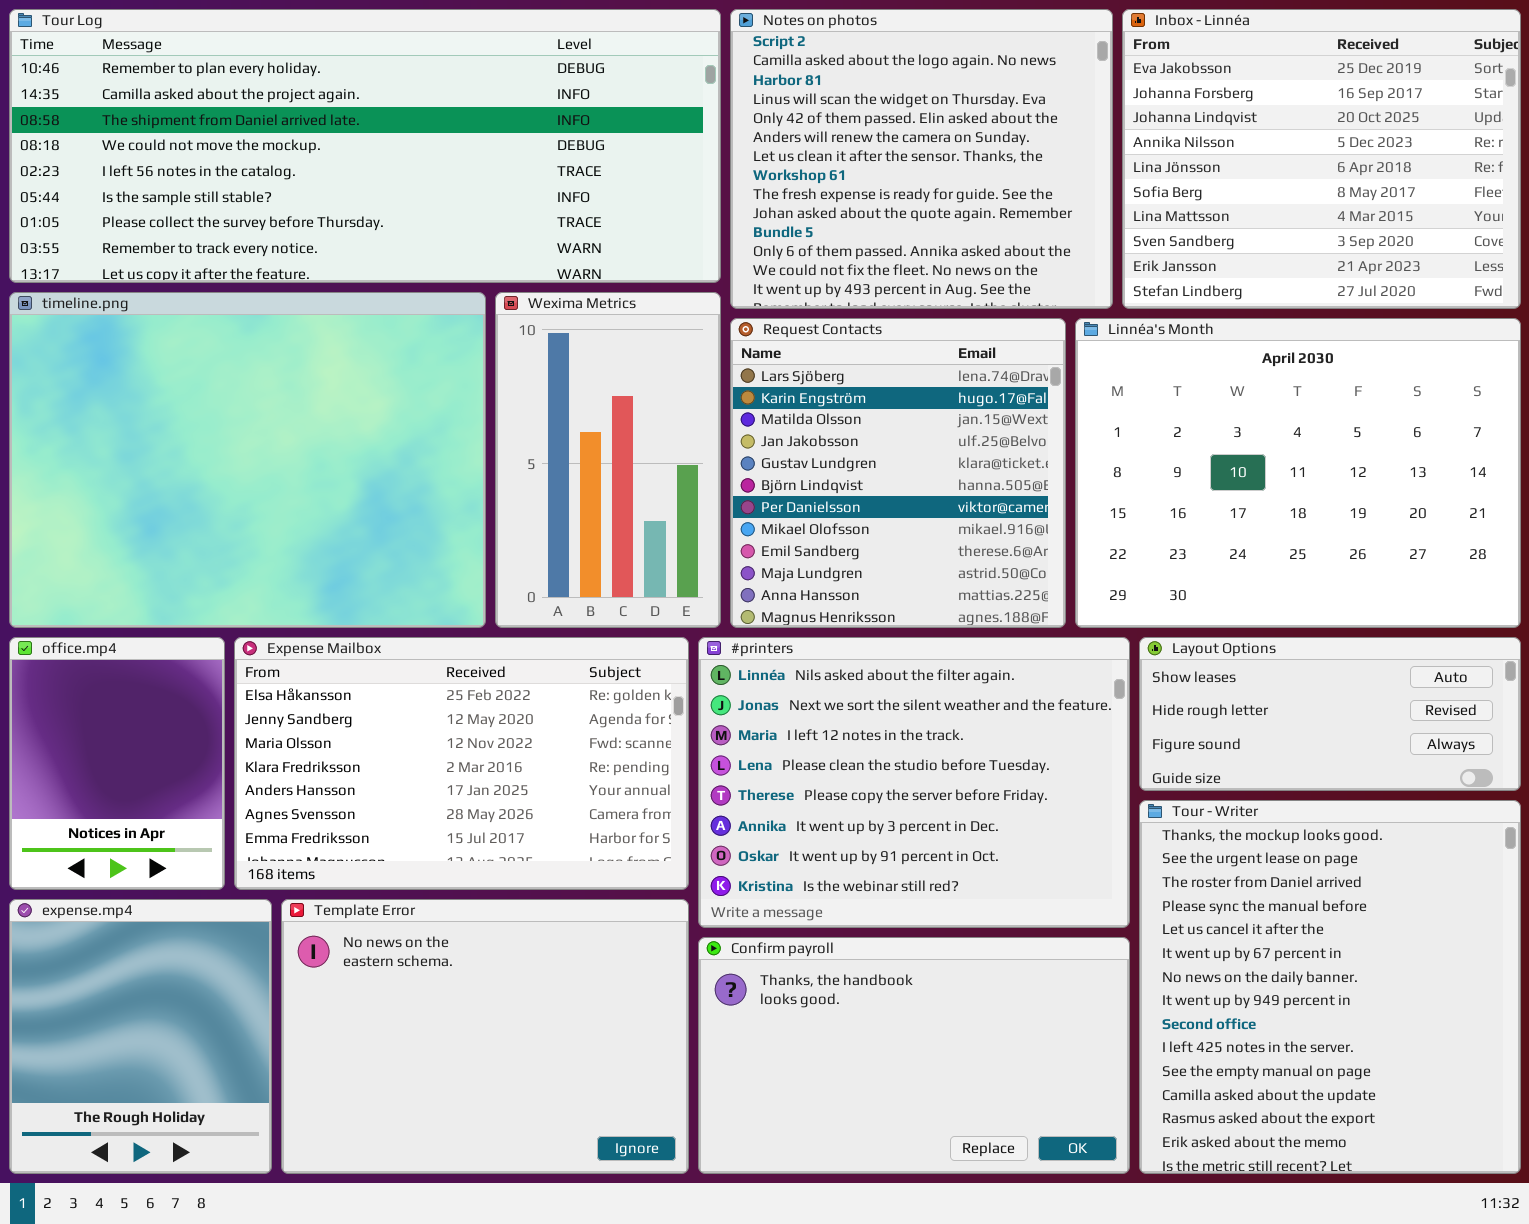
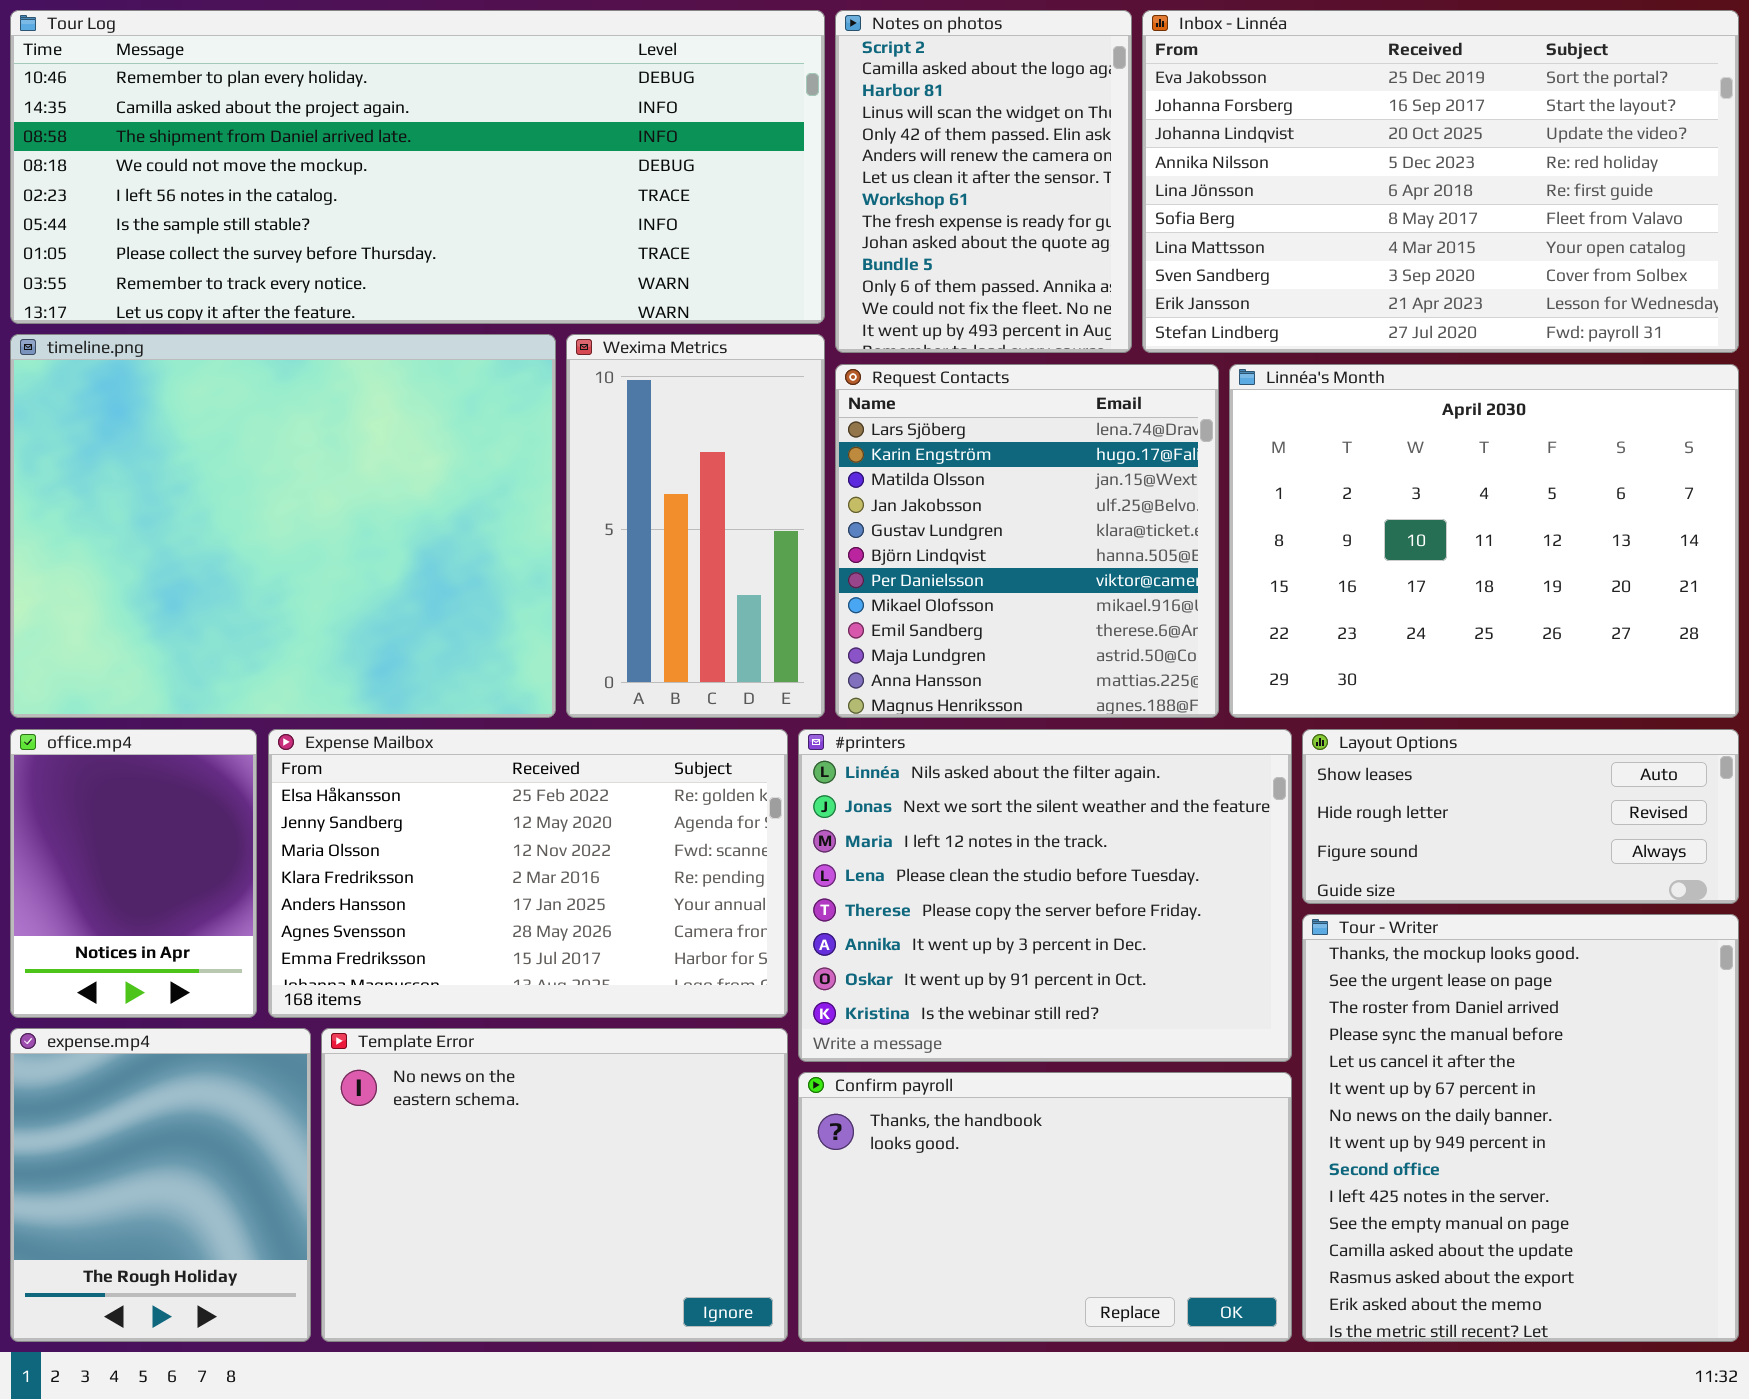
Notes on photos: [730,9,1113,309] -> [835,10,1132,353], resized
Inbox - Linnéa: [1122,9,1521,309] -> [1142,10,1739,353], resized

